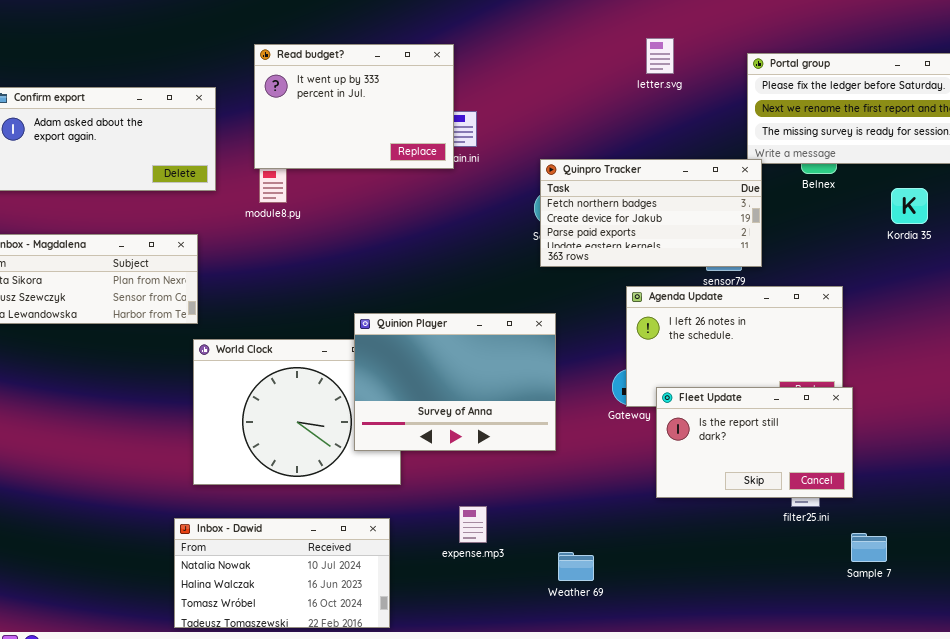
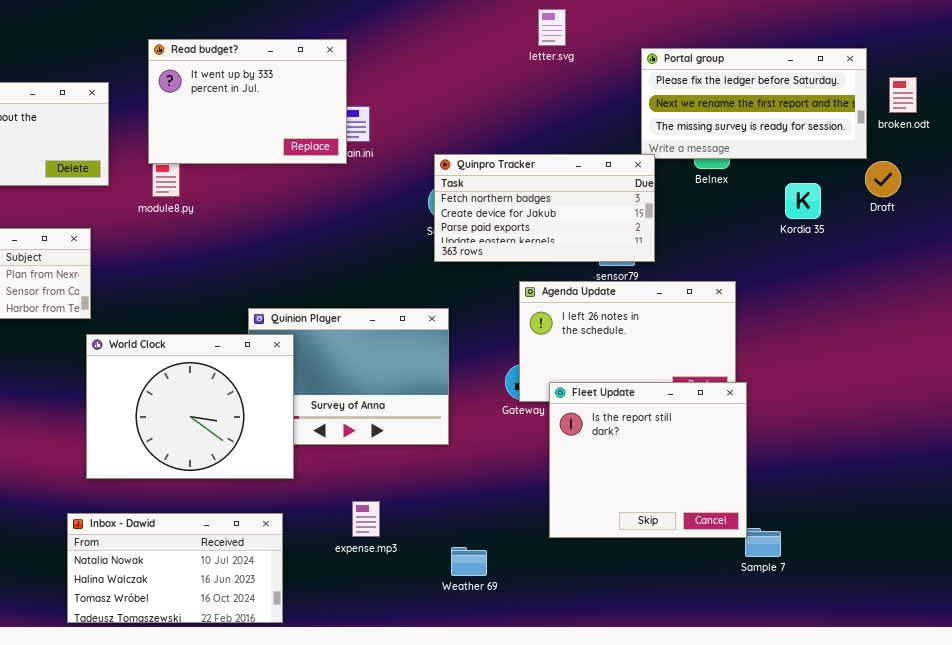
letter.svg: [646,38,674,74] -> [538,9,566,46], moved
World Clock: [193,339,401,485] -> [86,334,294,479], raised
Fleet Update: [656,387,853,498] -> [549,382,747,538], resized

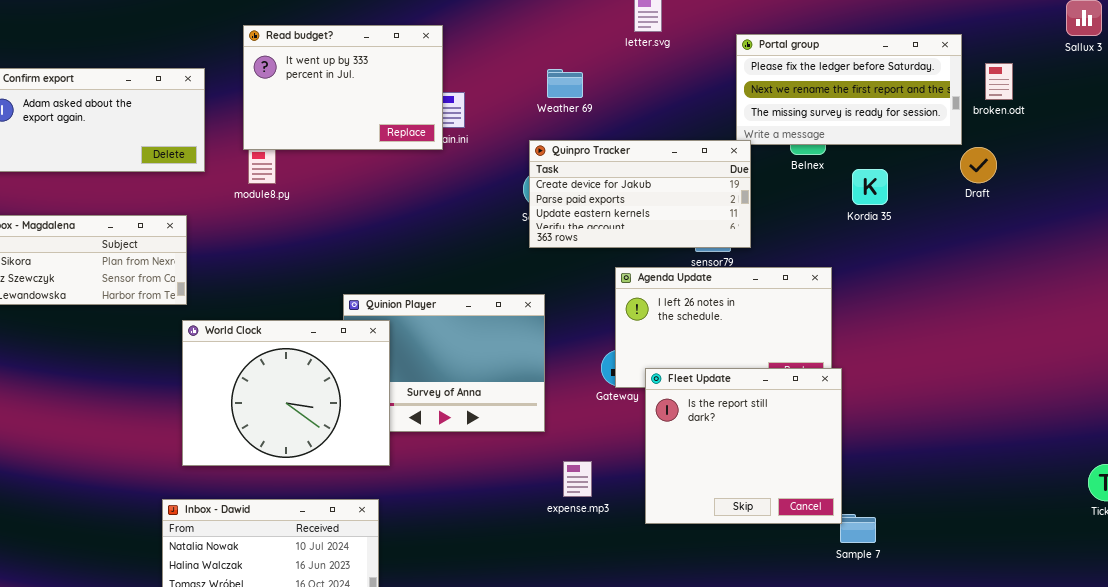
Quinpro Tracker: [434,154,655,262] -> [529,140,751,248], scrolled down 1 row
Kordia 35: [785,183,821,219] -> [852,169,888,205], moved
expense.mp3: [352,501,380,537] -> [563,461,592,497], moved
Weather 69: [451,547,487,576] -> [547,69,583,98], moved

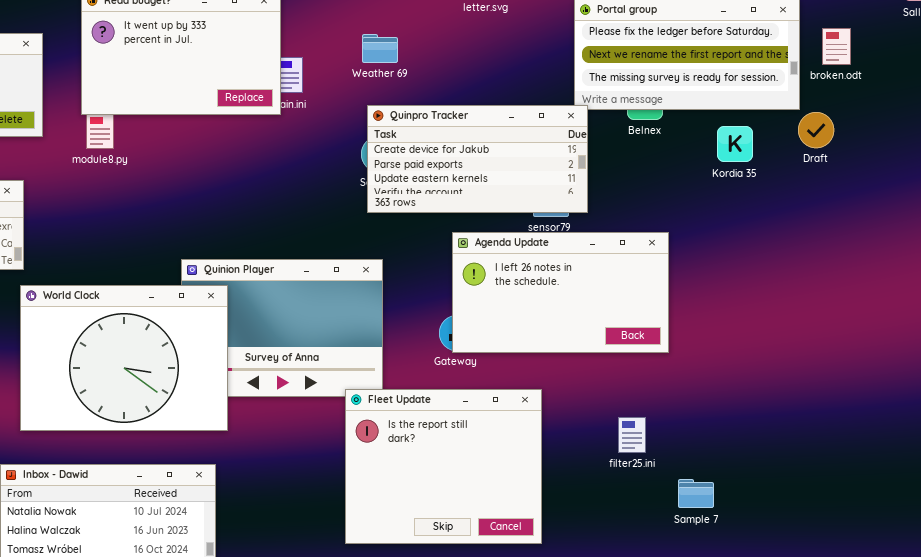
Weather 69: [547,69,583,98] -> [362,34,398,63], moved
Kordia 35: [852,169,888,205] -> [717,126,753,162], moved
Fleet Update: [645,368,842,524] -> [345,389,542,544], moved

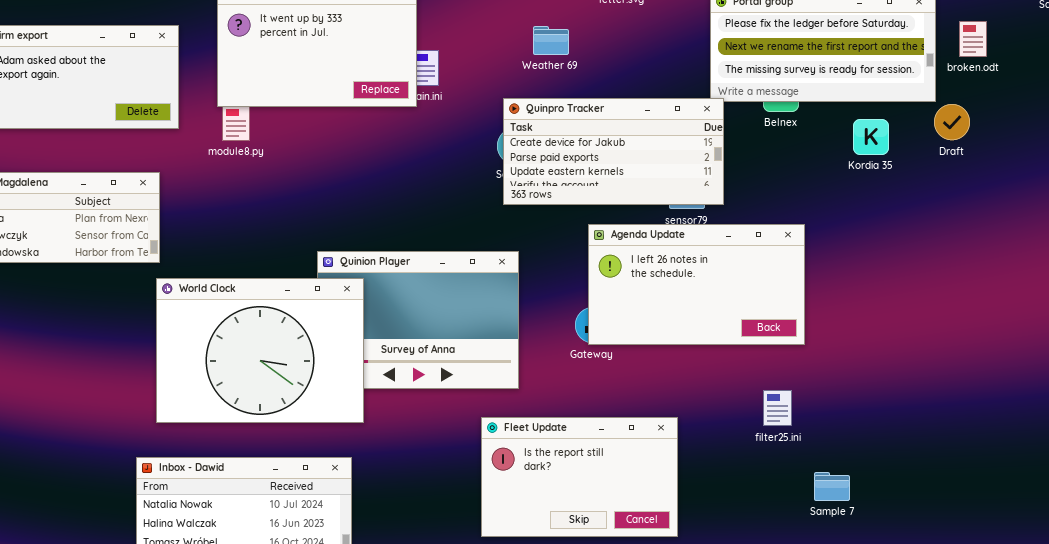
Weather 69: [362,34,398,63] -> [533,26,569,55], moved
Fleet Update: [345,389,542,544] -> [481,417,678,537], resized
filter25.ini: [618,417,646,453] -> [763,390,792,426], moved

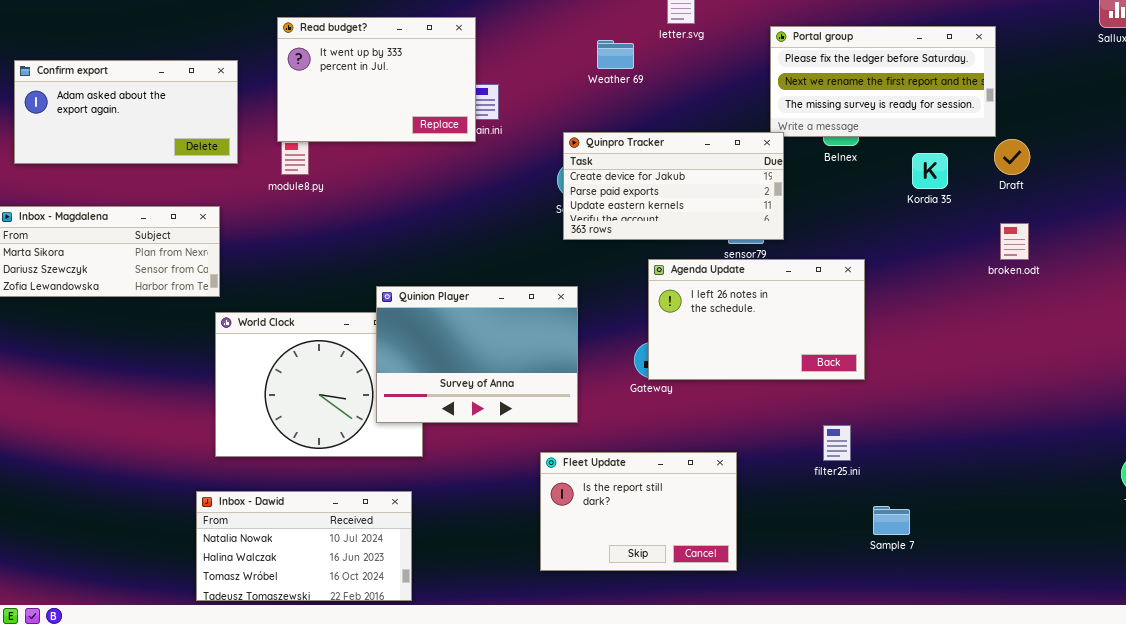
broken.odt: [959,21,987,57] -> [1000,223,1029,260], moved
Weather 69: [533,26,569,55] -> [597,40,634,69], moved
Quinion Player: [317,251,519,389] -> [376,286,578,423], raised

